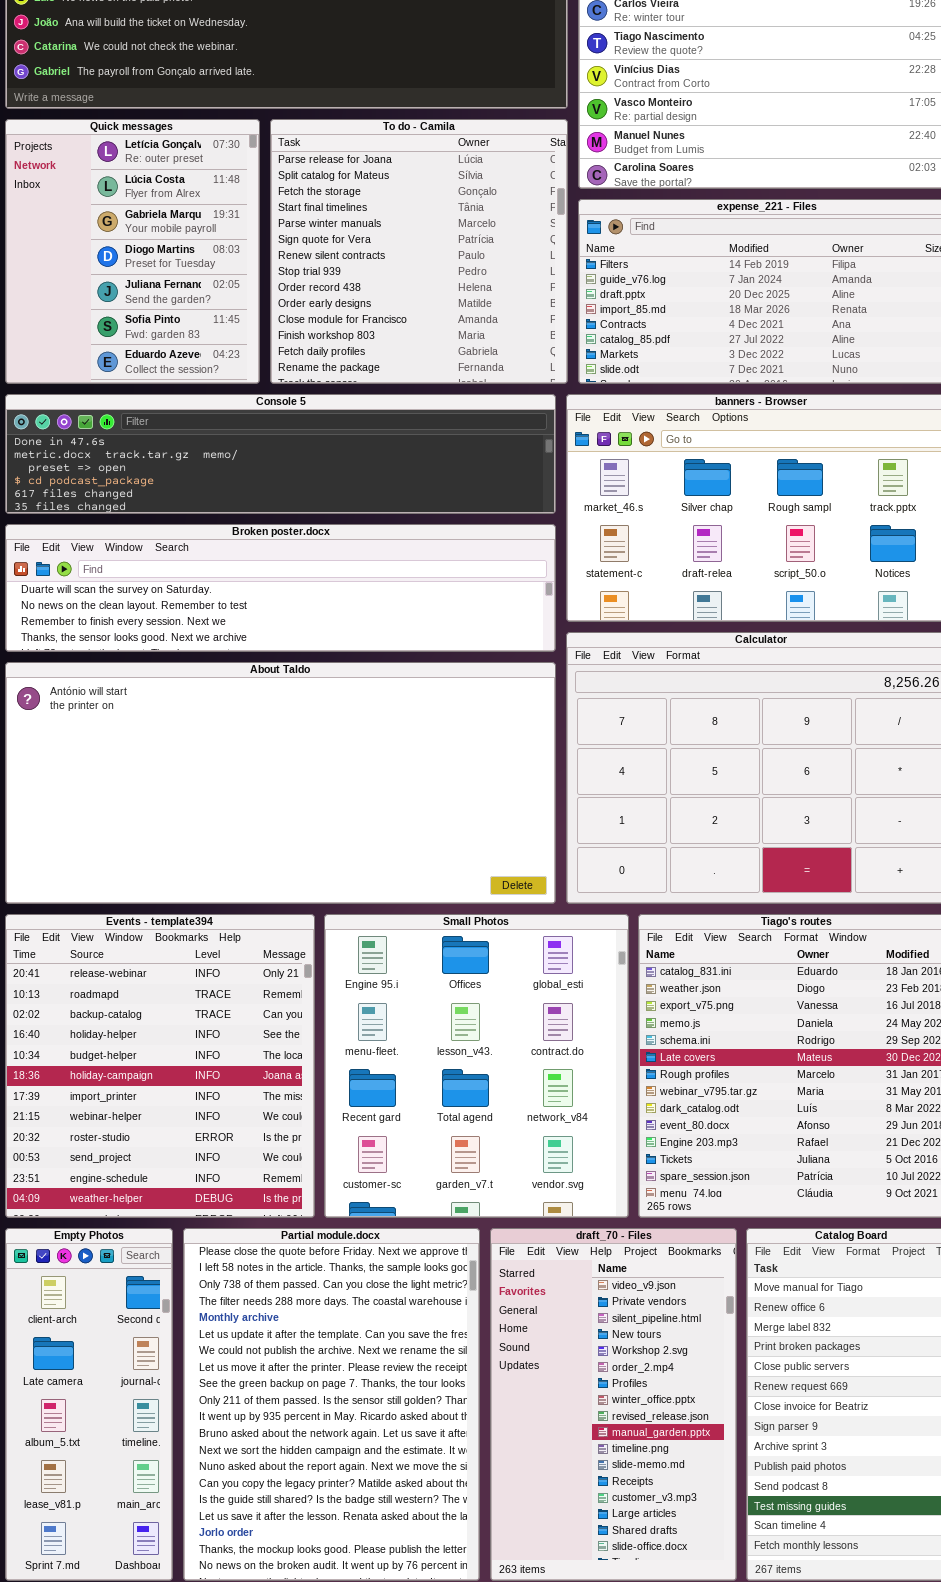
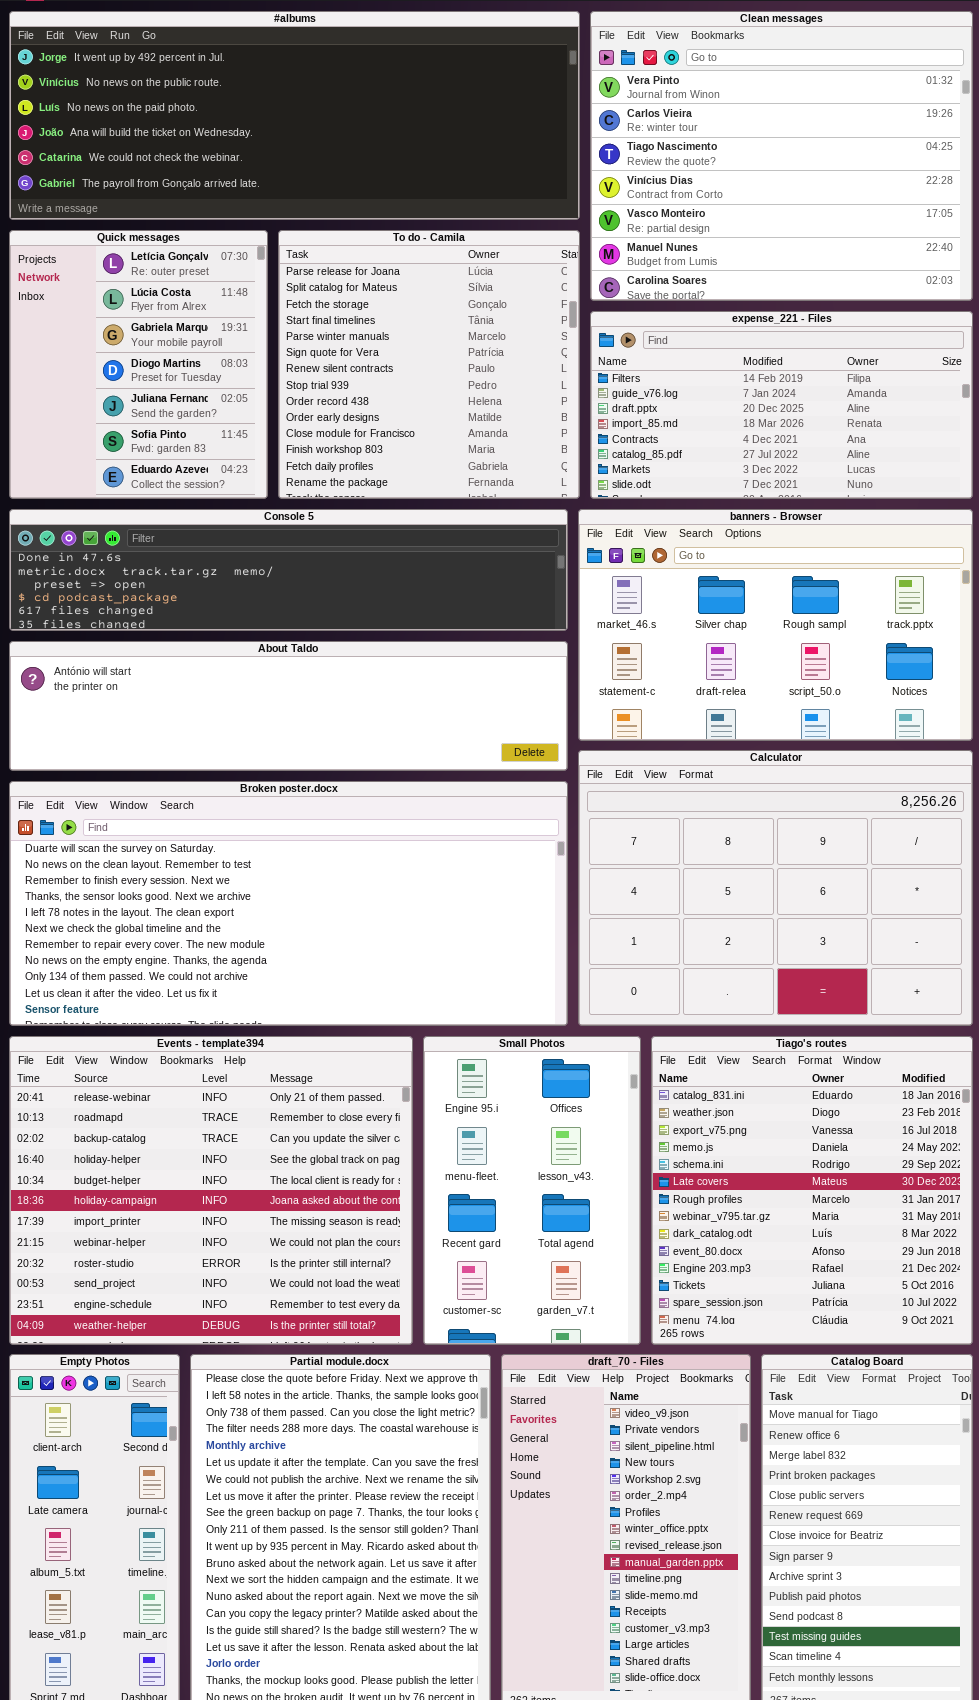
Broken poster.docx: [5,524,556,652] -> [9,781,568,1026], moved, resized
About Taldo: [5,662,556,904] -> [9,641,568,771], moved, resized
Events - template394: [5,914,315,1218] -> [9,1036,413,1345], resized
Small Photos: [324,914,629,1218] -> [423,1036,641,1345], resized

